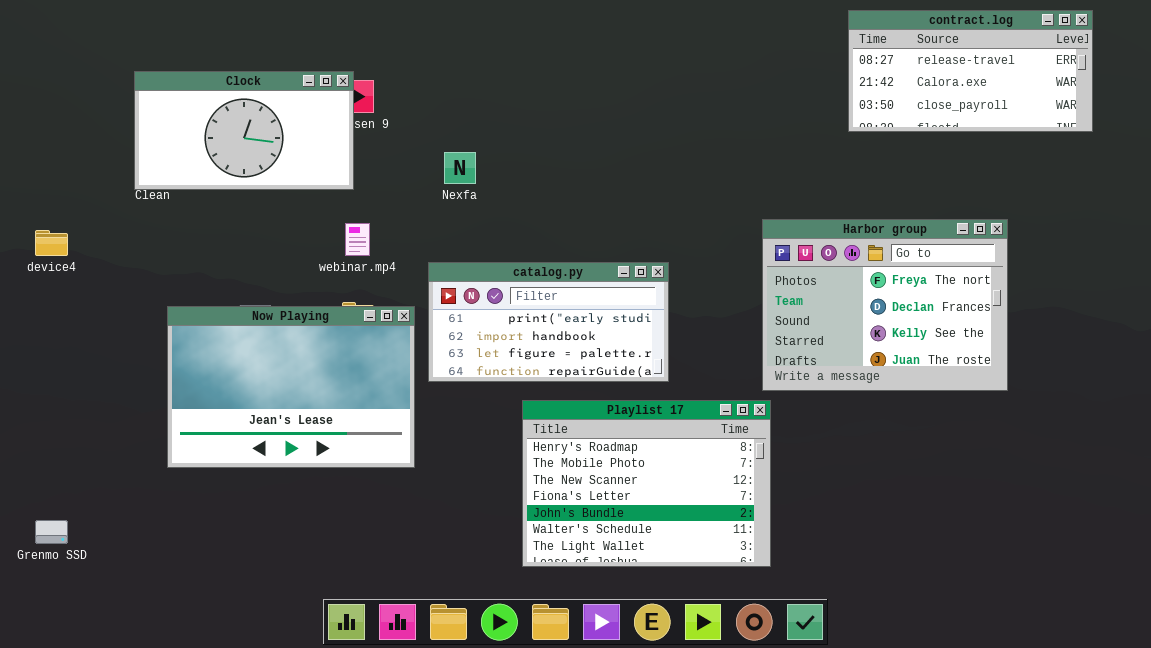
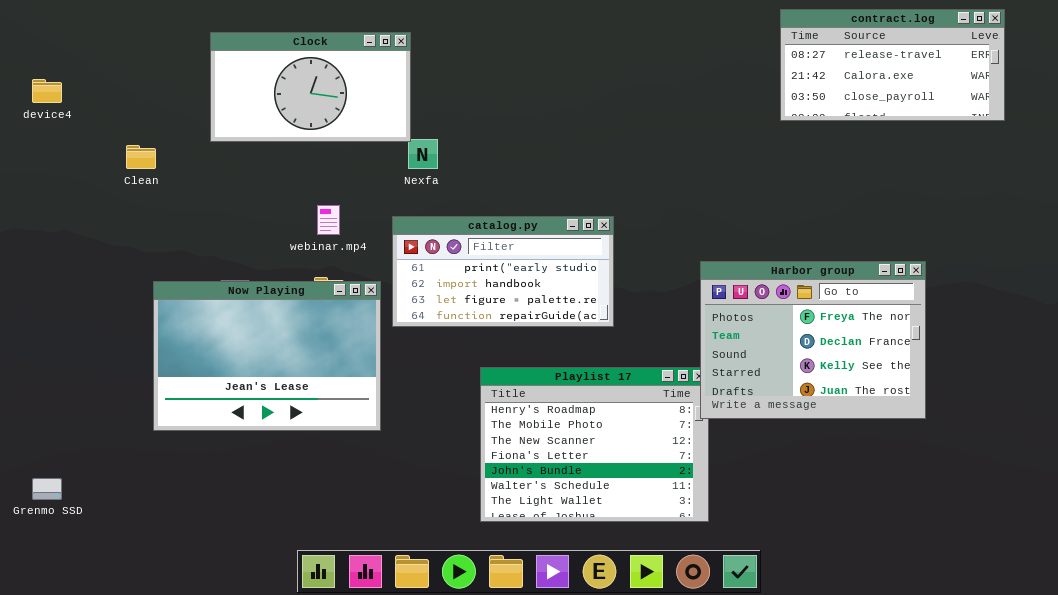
Clock: [134,71,354,190] -> [210,32,411,142], moved
Harbor group: [762,219,1008,391] -> [700,261,926,419], moved
device4: [35,230,68,256] -> [32,79,62,103], moved
catalog.py: [428,262,669,382] -> [392,216,614,327], moved

